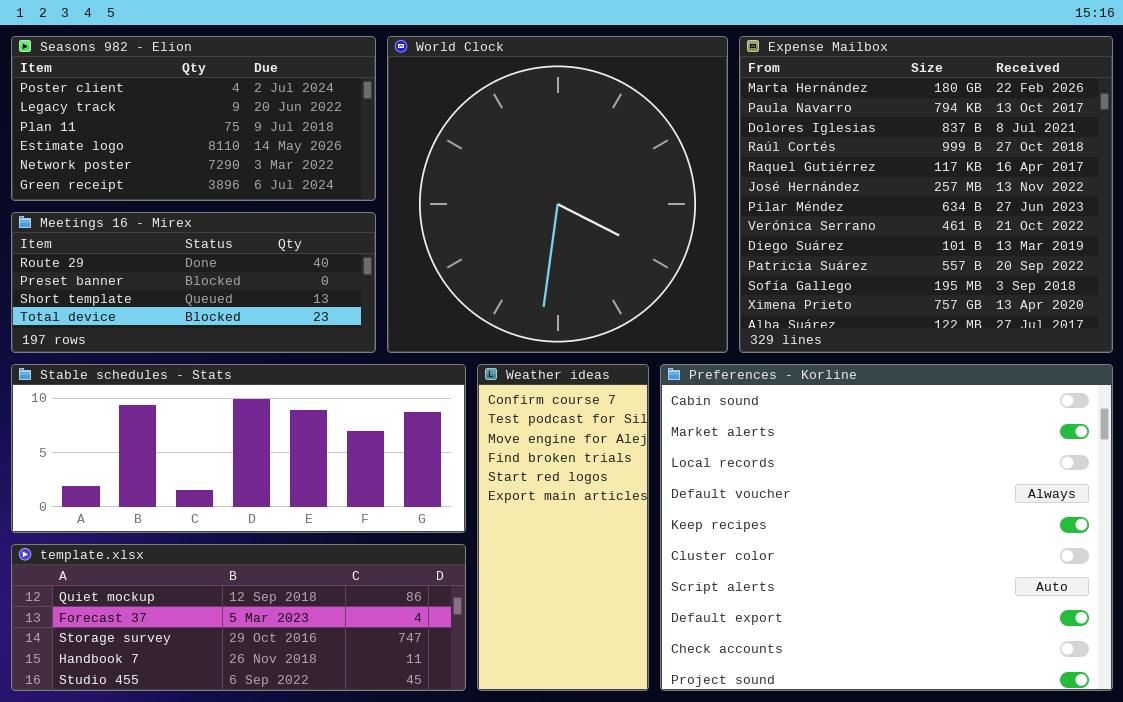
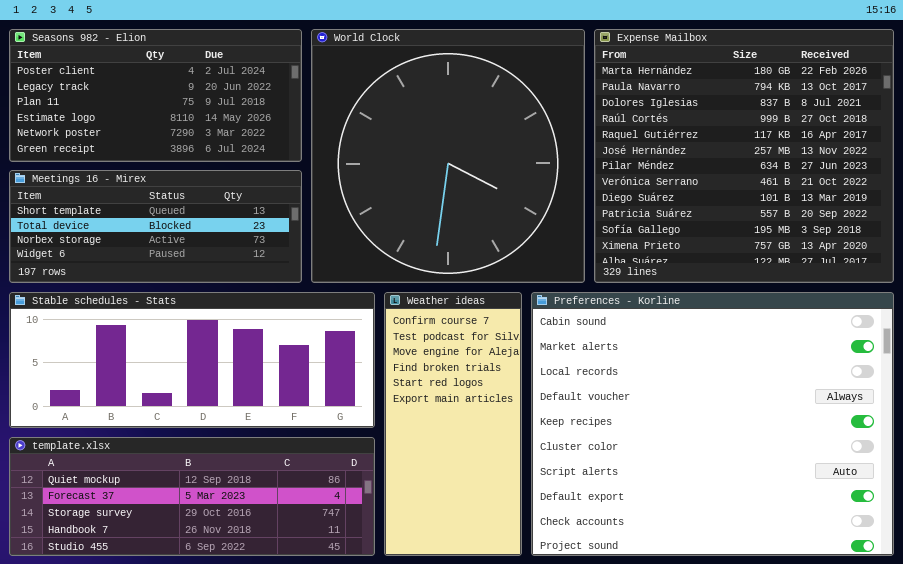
Meetings 16 - Mirex: [11,212,376,353] -> [9,170,302,283], scrolled down 2 rows

